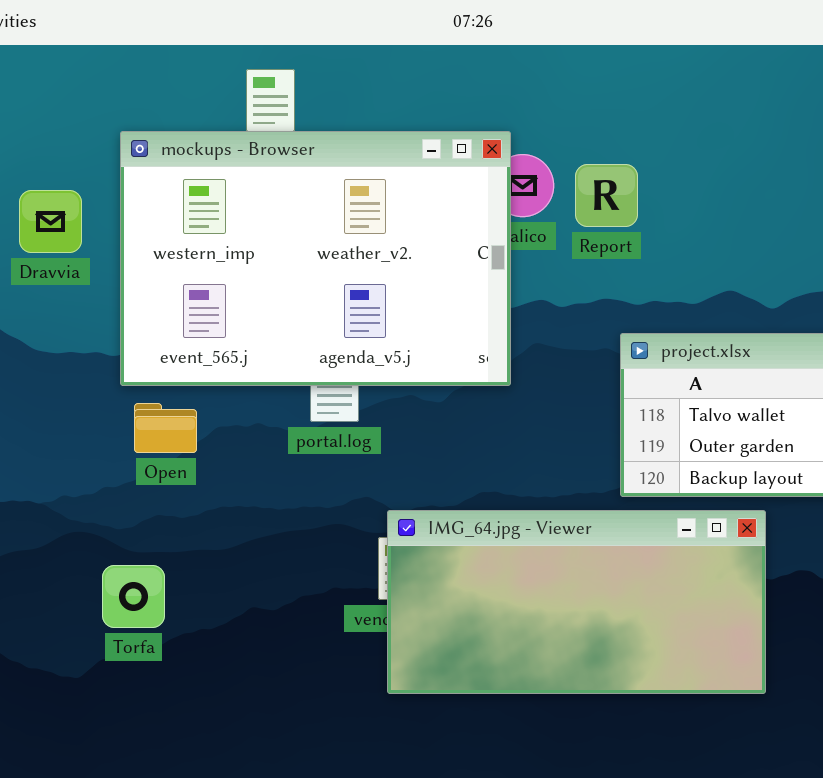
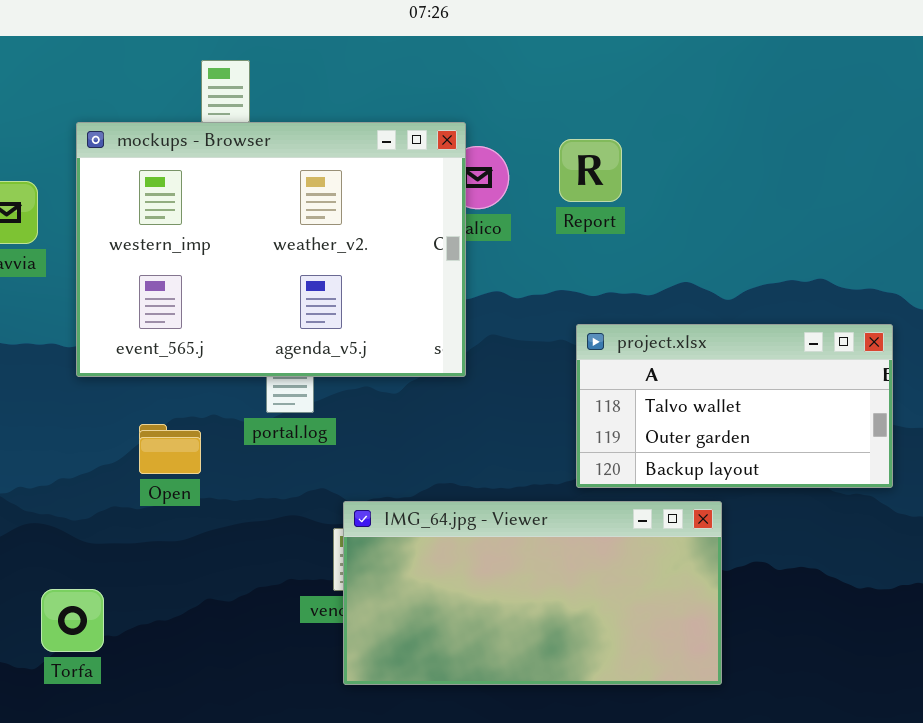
Report: [575,164,638,227] -> [559,139,622,202], moved
Open: [134,403,197,453] -> [139,424,201,474], moved
Torfa: [102,565,165,628] -> [41,589,104,652], moved

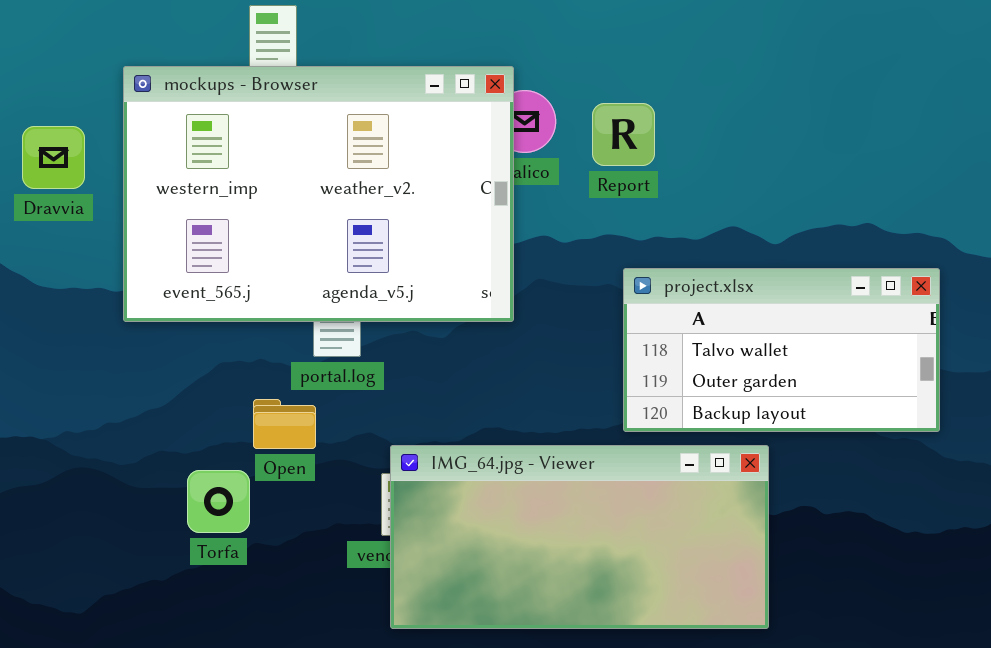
Report: [559,139,622,202] -> [592,103,655,166], moved
Open: [139,424,201,474] -> [253,399,316,449], moved
Torfa: [41,589,104,652] -> [187,470,250,533], moved

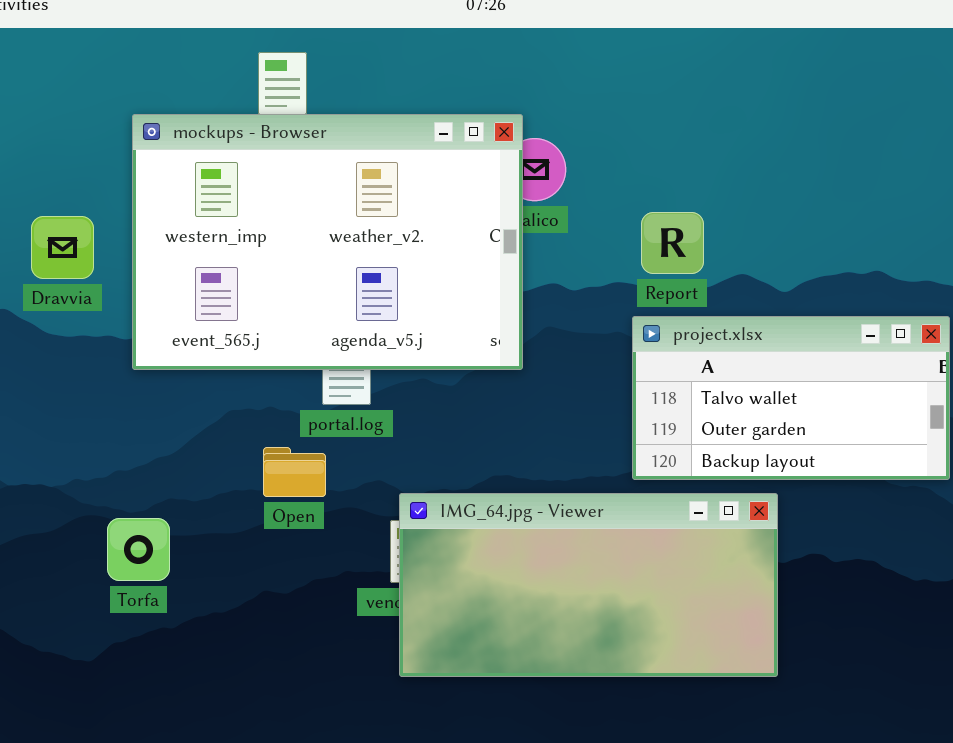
Report: [592,103,655,166] -> [641,212,704,274], moved
Dravvia: [22,126,85,189] -> [31,216,94,279], moved
Torfa: [187,470,250,533] -> [107,518,170,581], moved

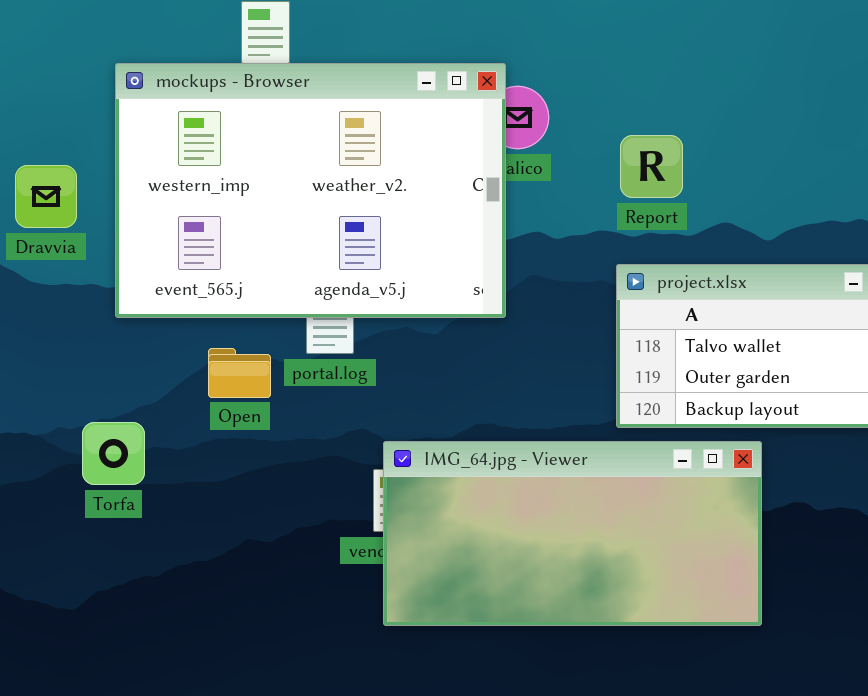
Report: [641,212,704,274] -> [620,135,683,198], moved
Open: [263,447,326,497] -> [208,348,271,398], moved
Torfa: [107,518,170,581] -> [82,422,145,485], moved

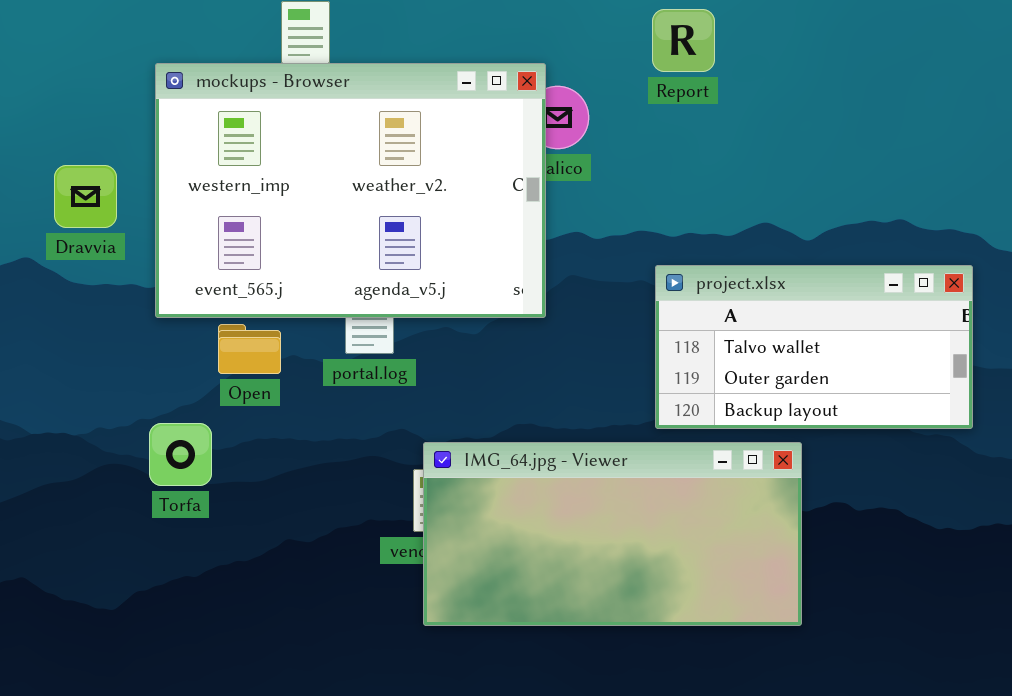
Report: [620,135,683,198] -> [652,9,715,72], moved
Open: [208,348,271,398] -> [218,324,281,374], moved
Torfa: [82,422,145,485] -> [149,423,212,486], moved

